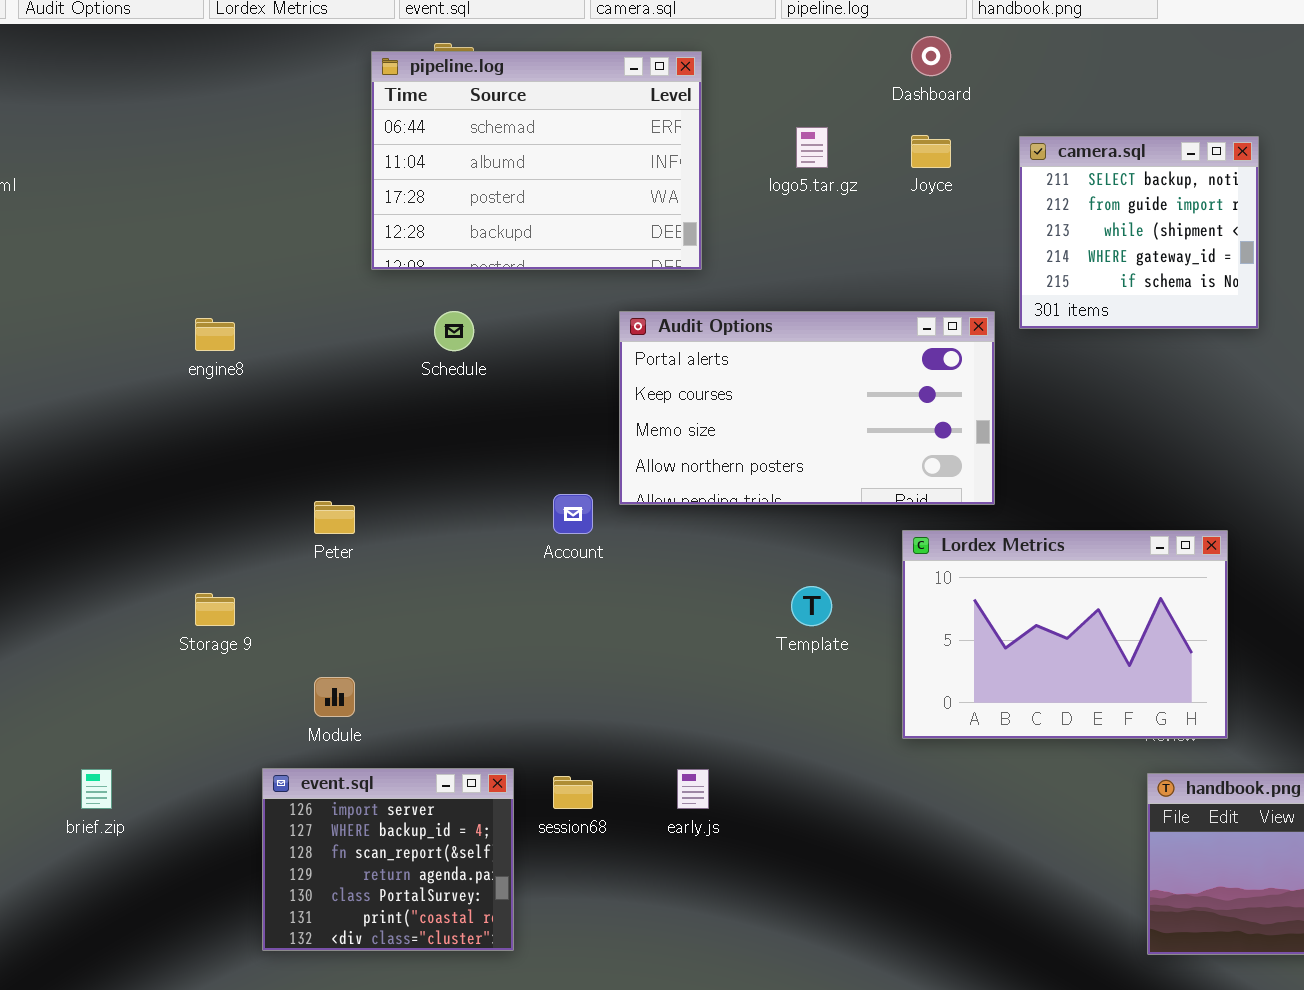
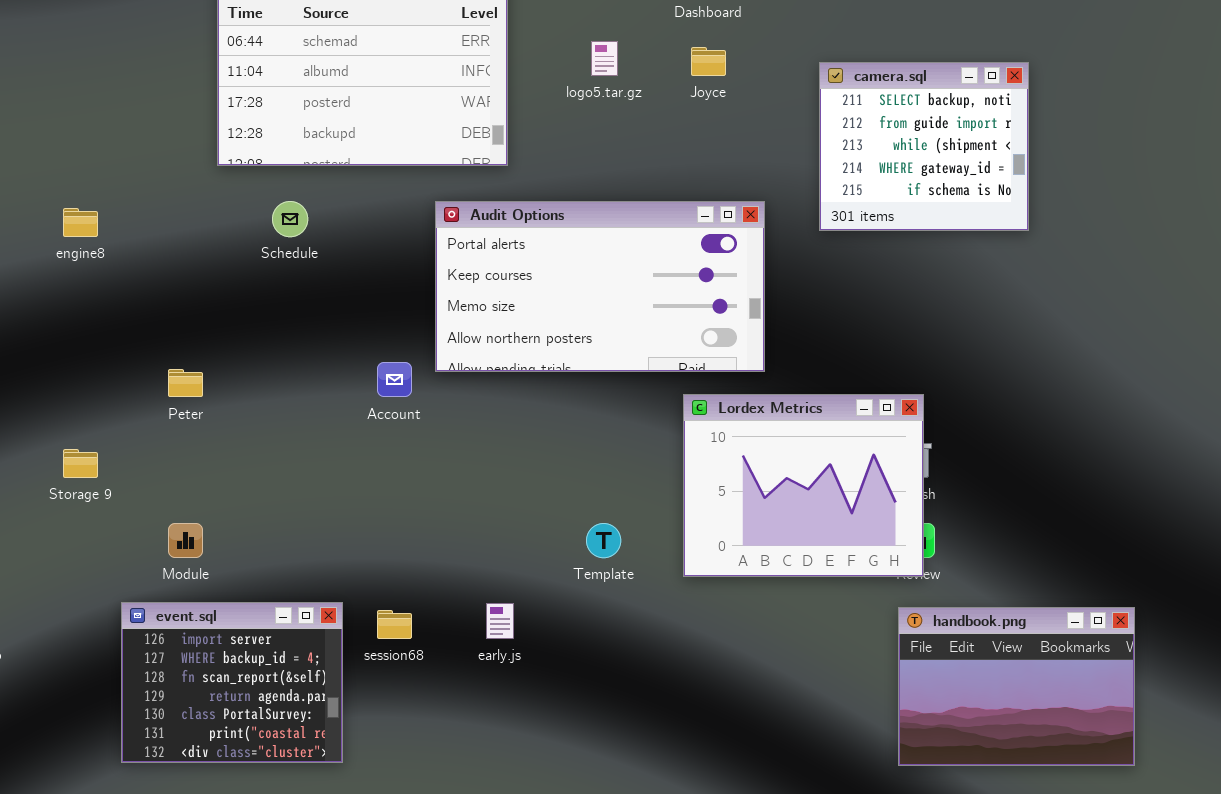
camera.sql: [1019,136,1259,329] -> [819,62,1029,231], moved
Lordex Metrics: [902,530,1228,739] -> [683,394,924,577], resized
Template: [791,586,832,626] -> [586,523,621,558], moved

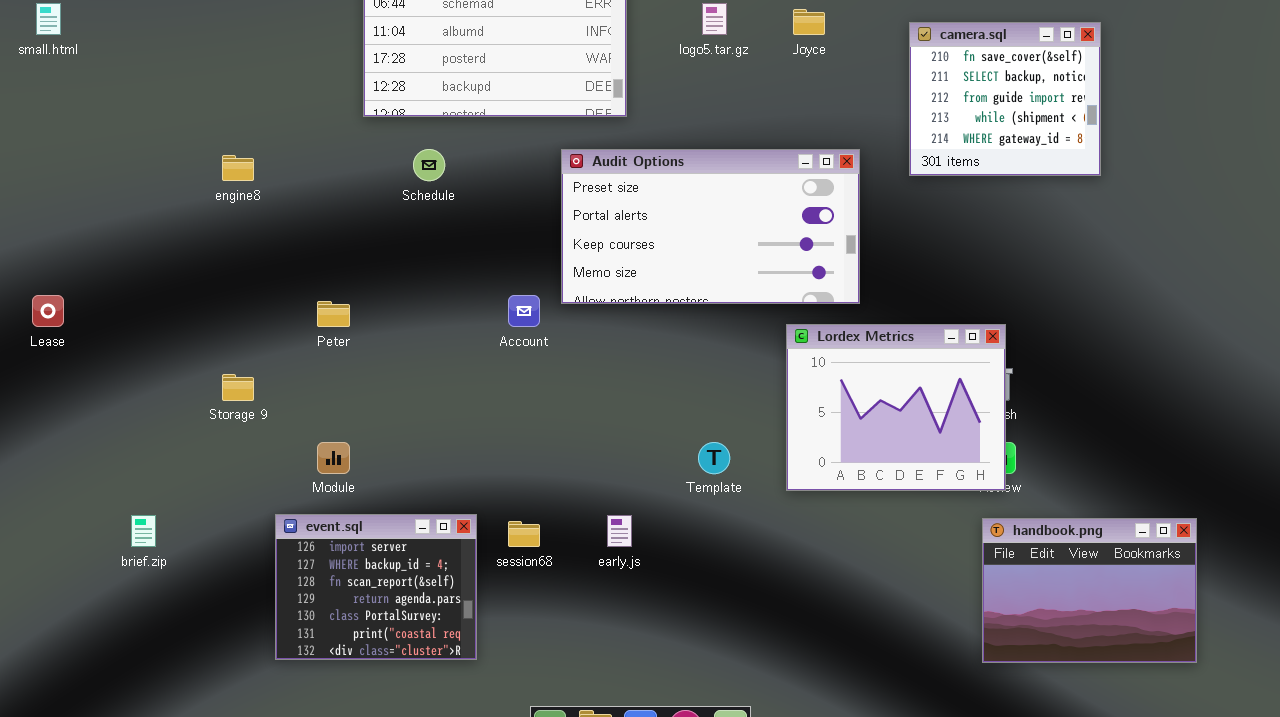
camera.sql: [819,62,1029,231] -> [909,22,1101,176], scrolled up 1 row
Audit Options: [435,201,765,372] -> [561,149,860,304], scrolled up 1 row

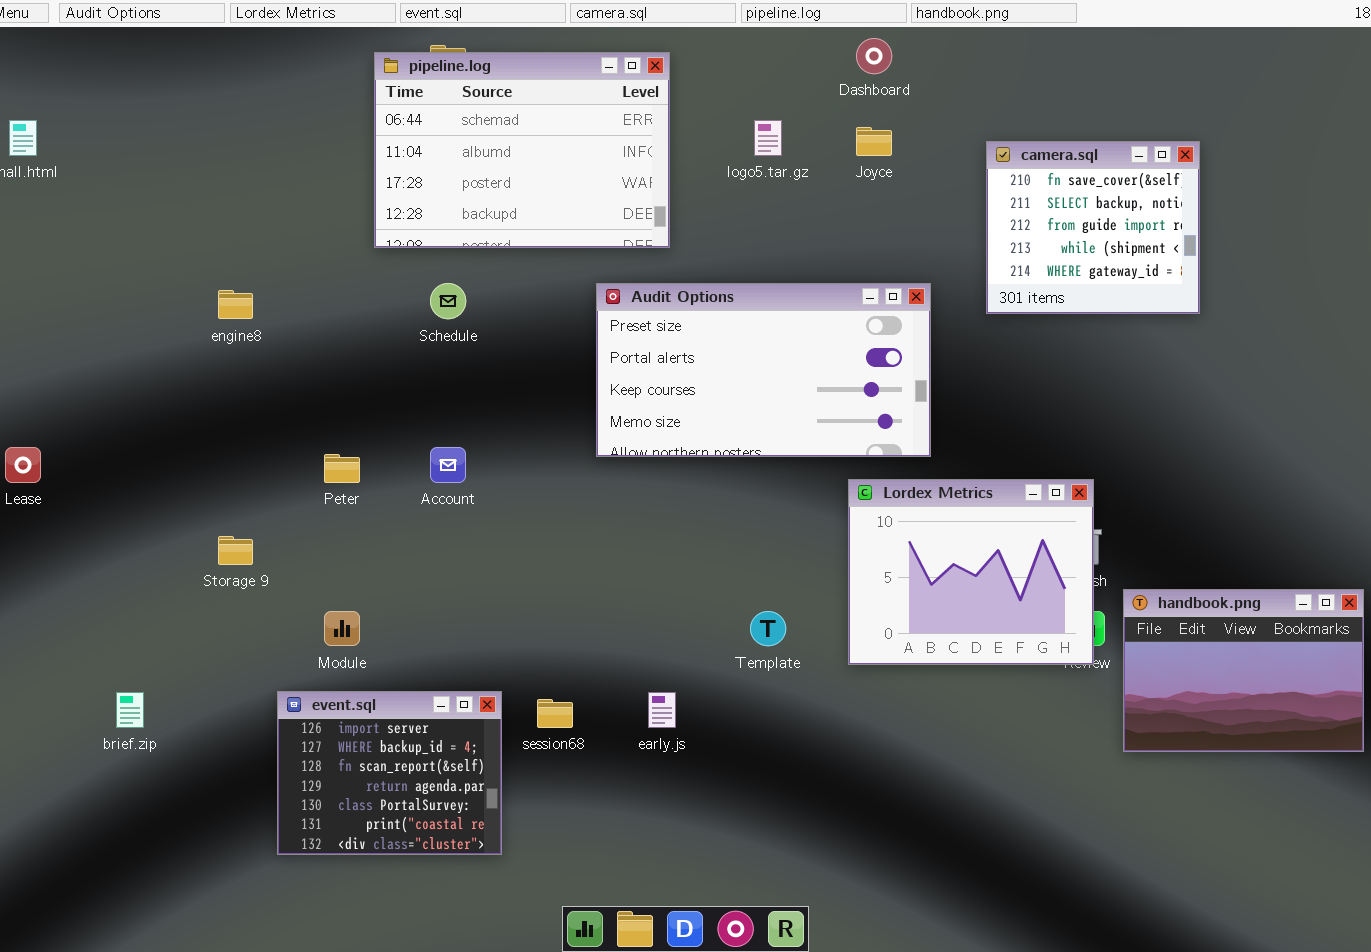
Account: [508,295,540,327] -> [430,447,466,483], moved
handbook.png: [982,518,1197,663] -> [1123,589,1364,752], moved

